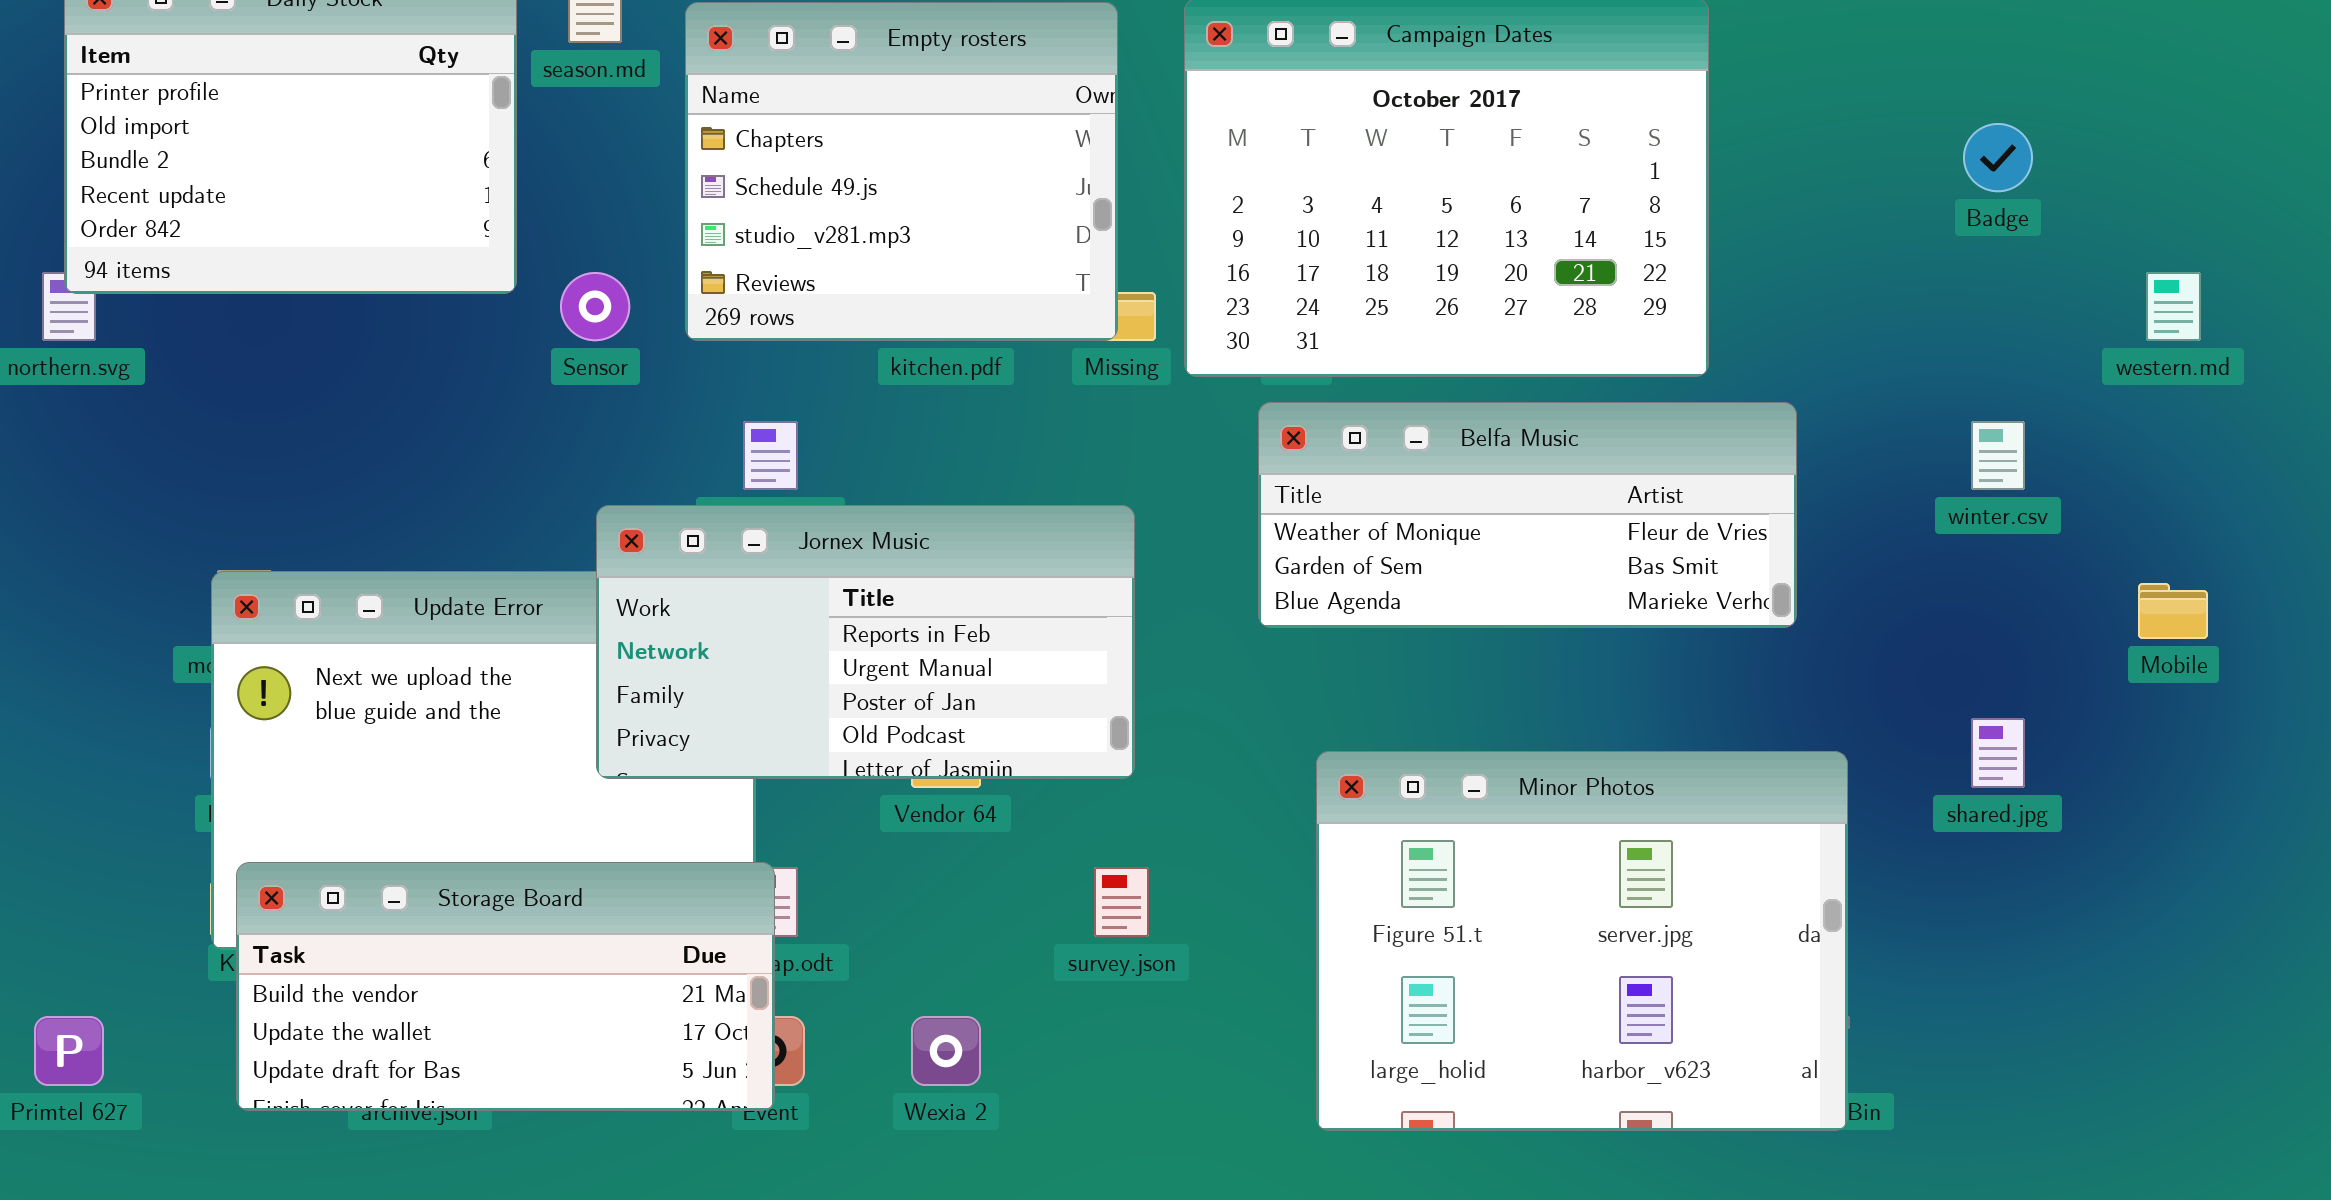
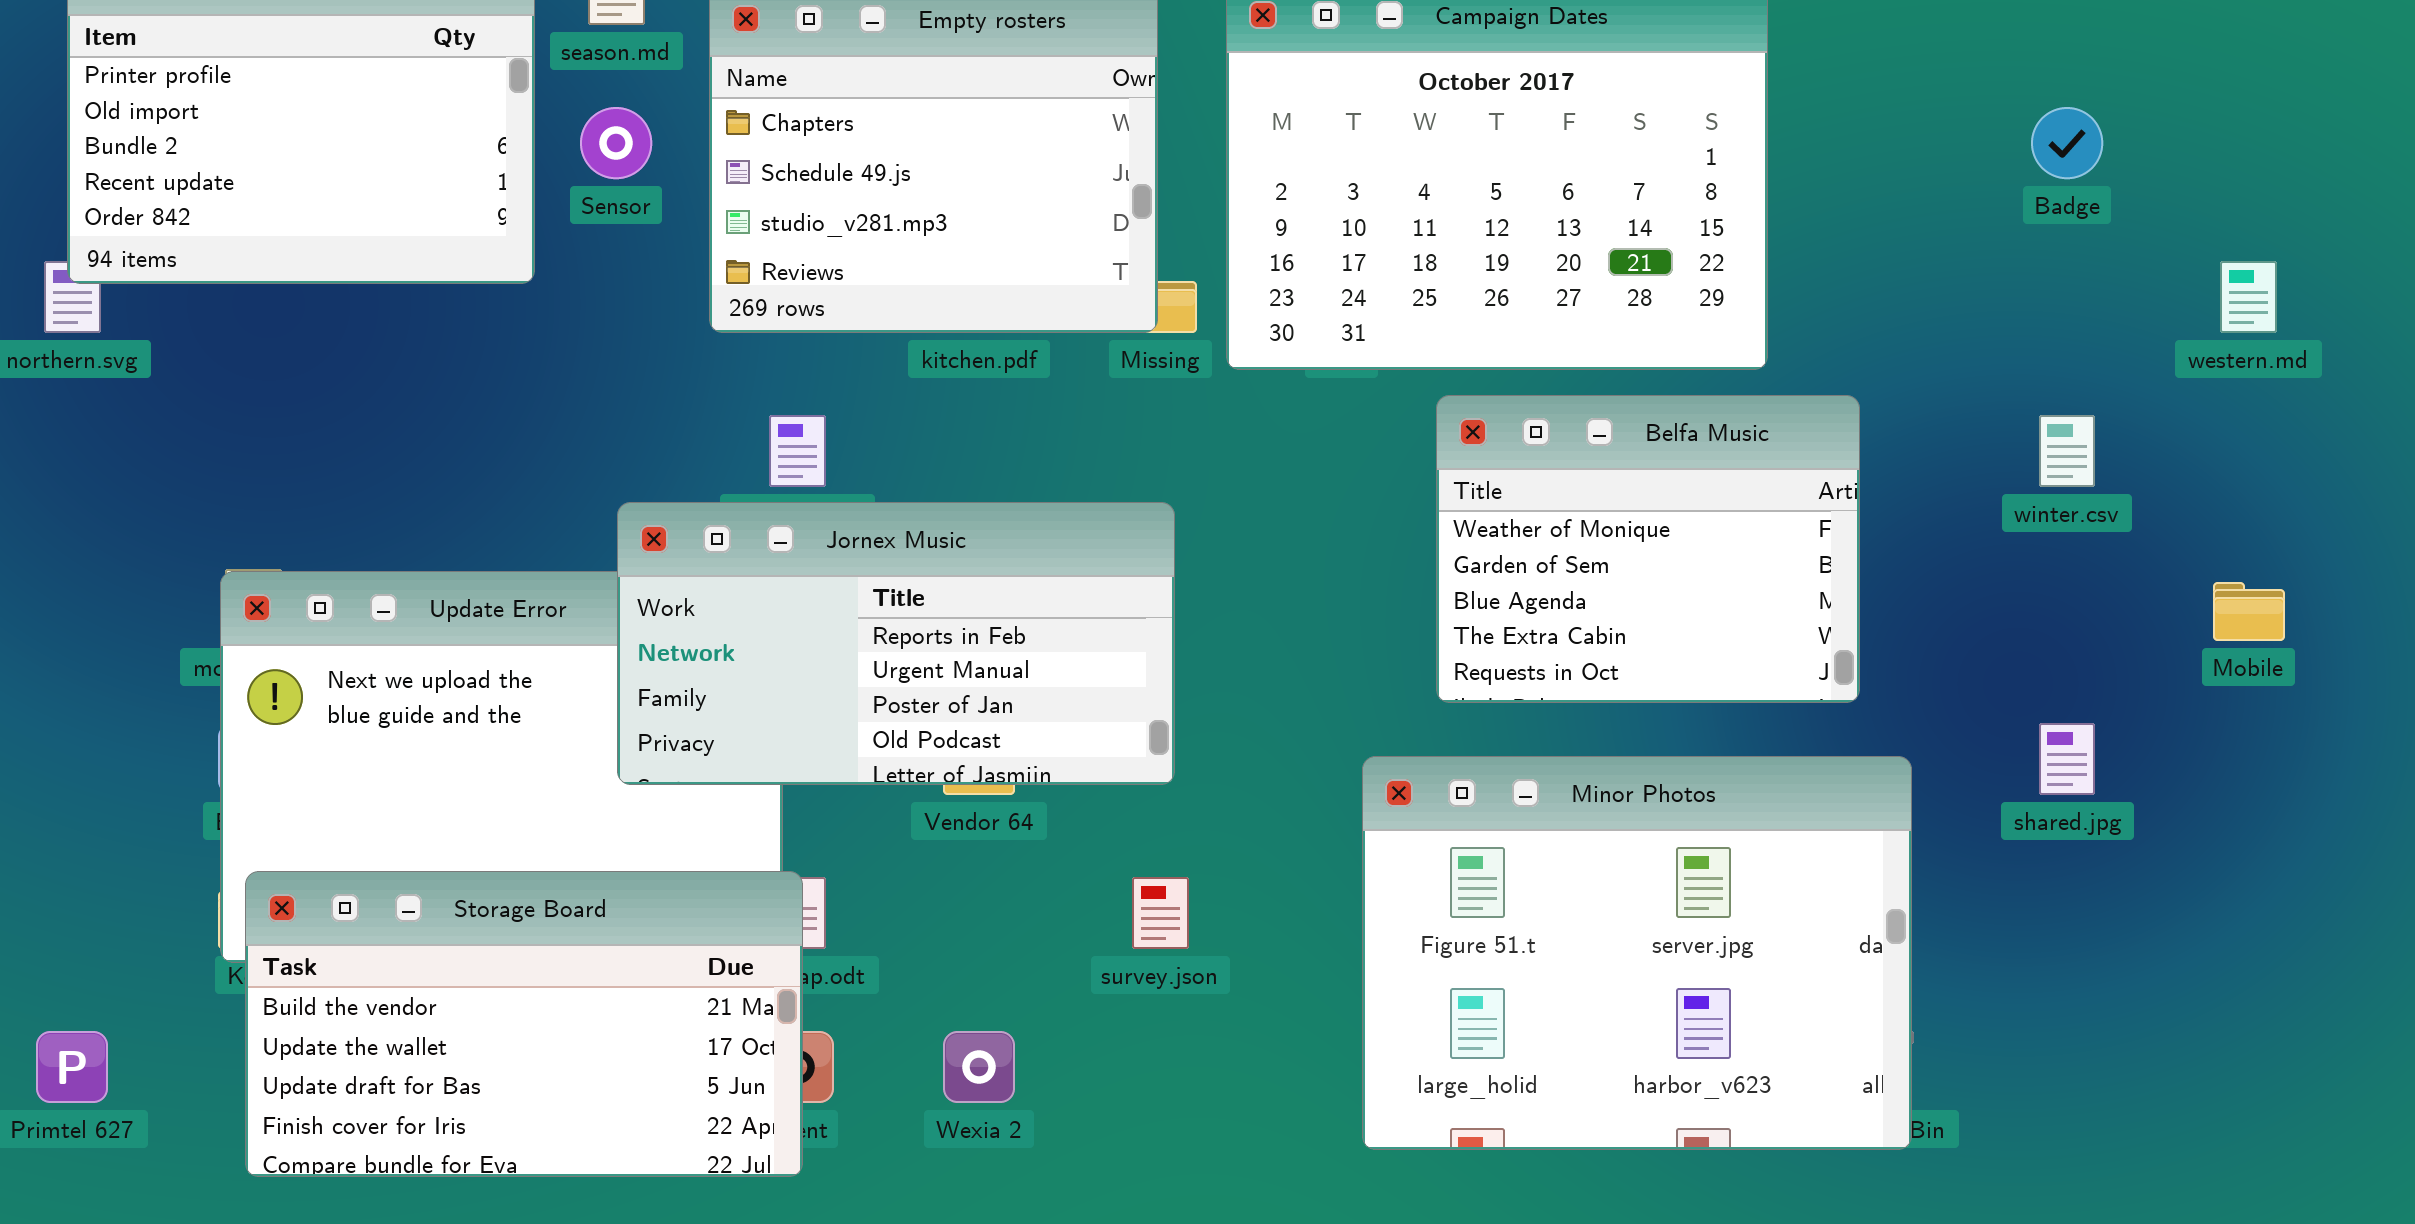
Sensor: [560,272,630,341] -> [580,107,652,179], moved
Belfa Music: [1258,402,1797,628] -> [1436,395,1860,703], resized
Storage Board: [236,862,775,1111] -> [245,871,803,1177], resized

